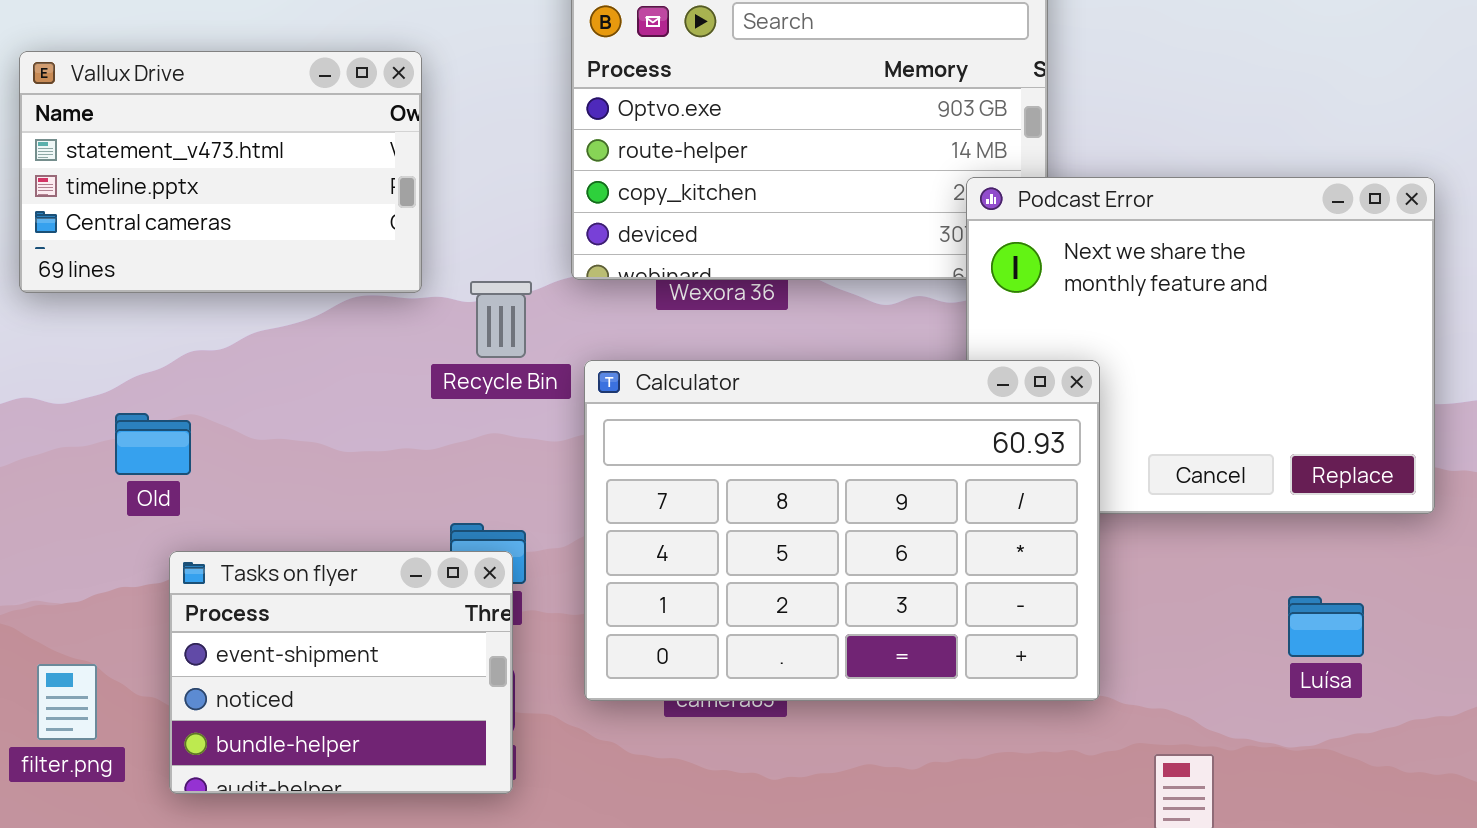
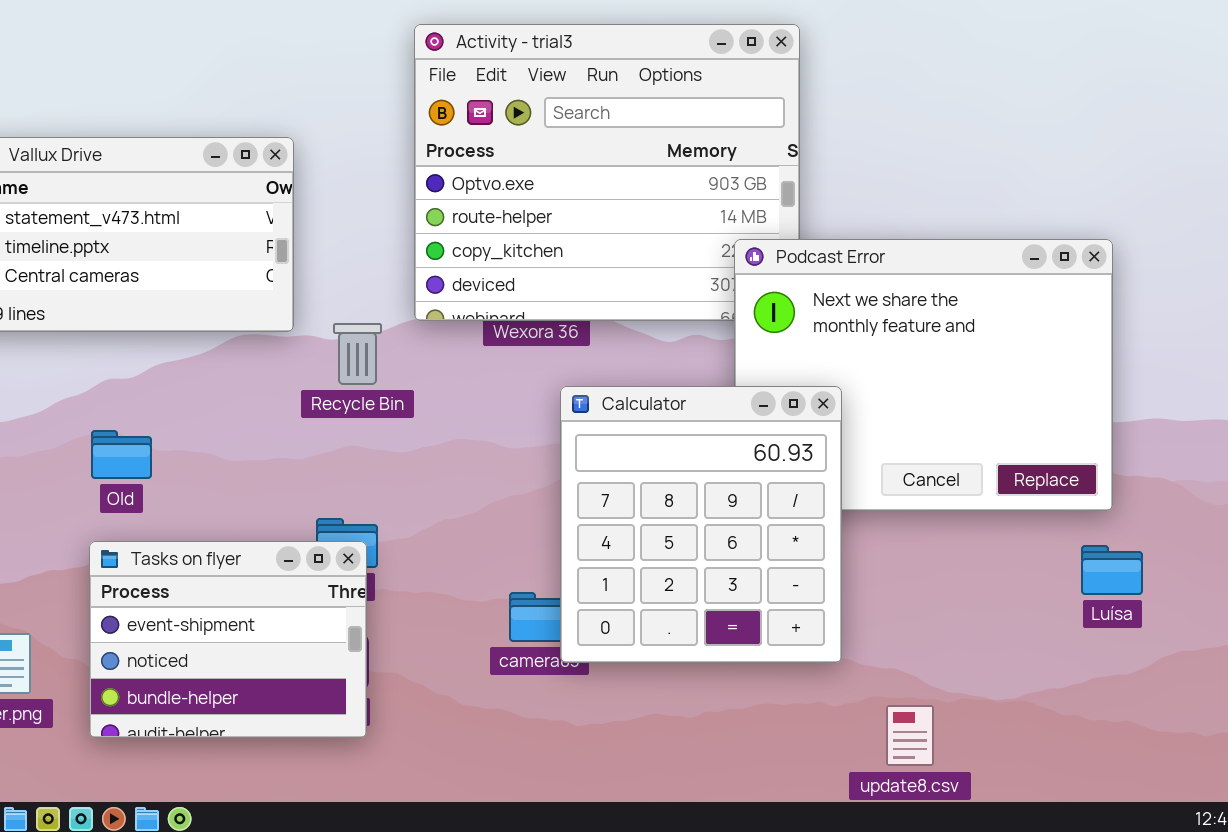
Calculator: [584,360,1100,701] -> [560,386,842,663], resized
Old: [115,413,191,475] -> [91,430,152,479], moved
Luísa: [1288,596,1364,657] -> [1081,545,1143,595], moved

